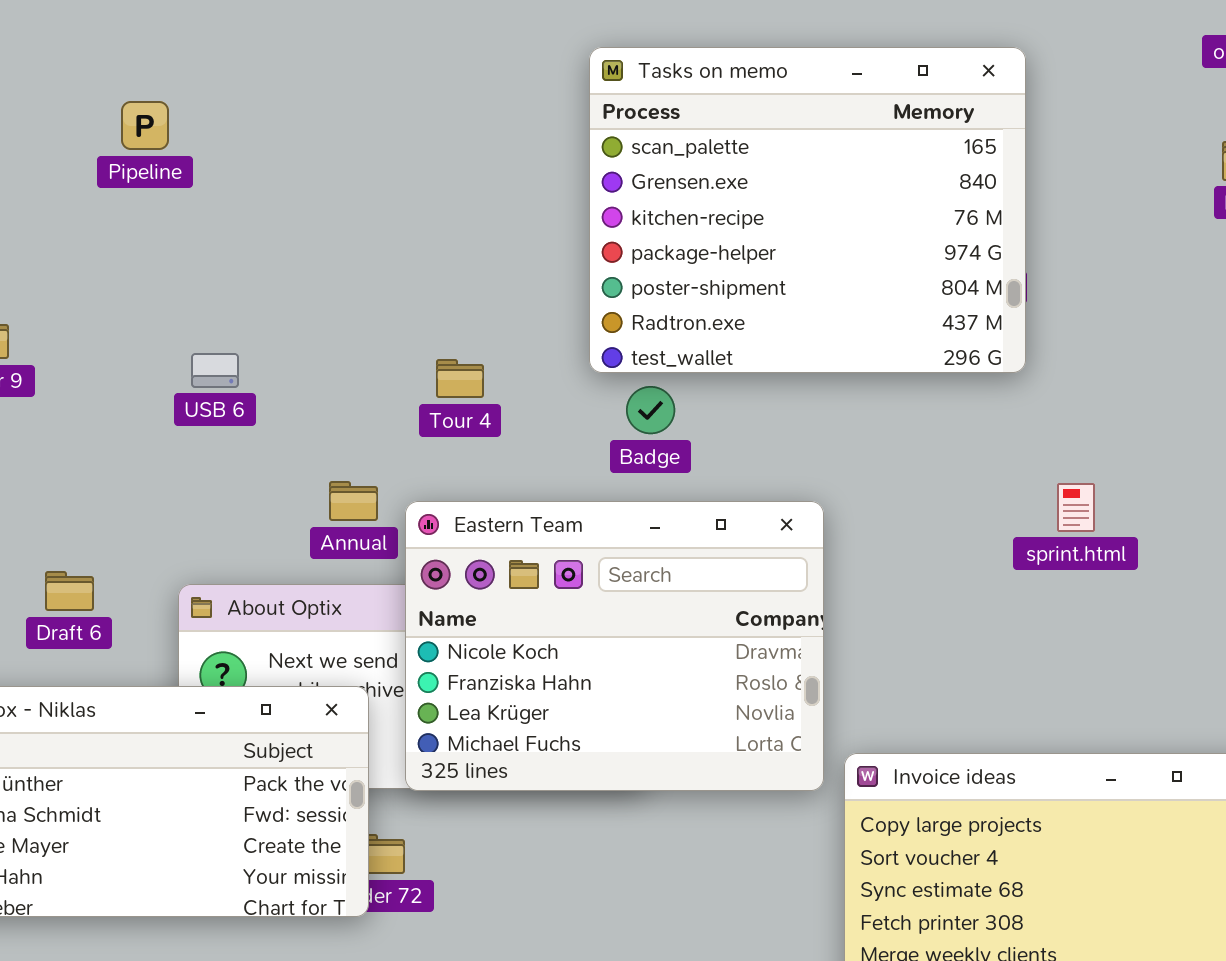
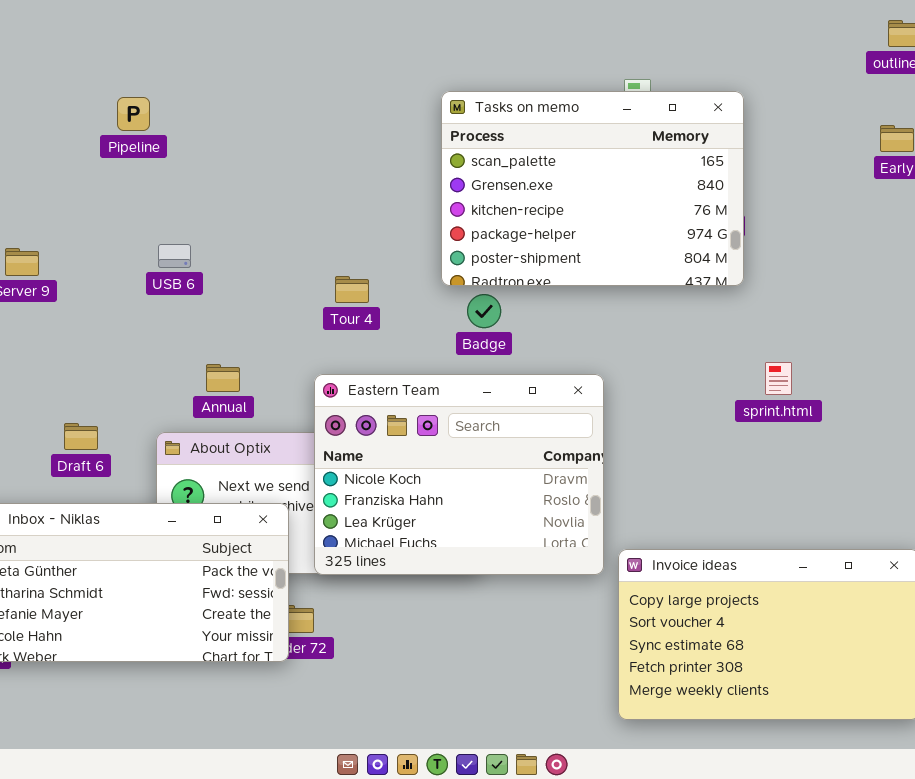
Tasks on memo: [589,47,1026,373] -> [441,91,744,286], resized
USB 6: [191,353,239,388] -> [158,244,191,268], moved
Annual: [329,481,378,521] -> [206,364,240,392], moved

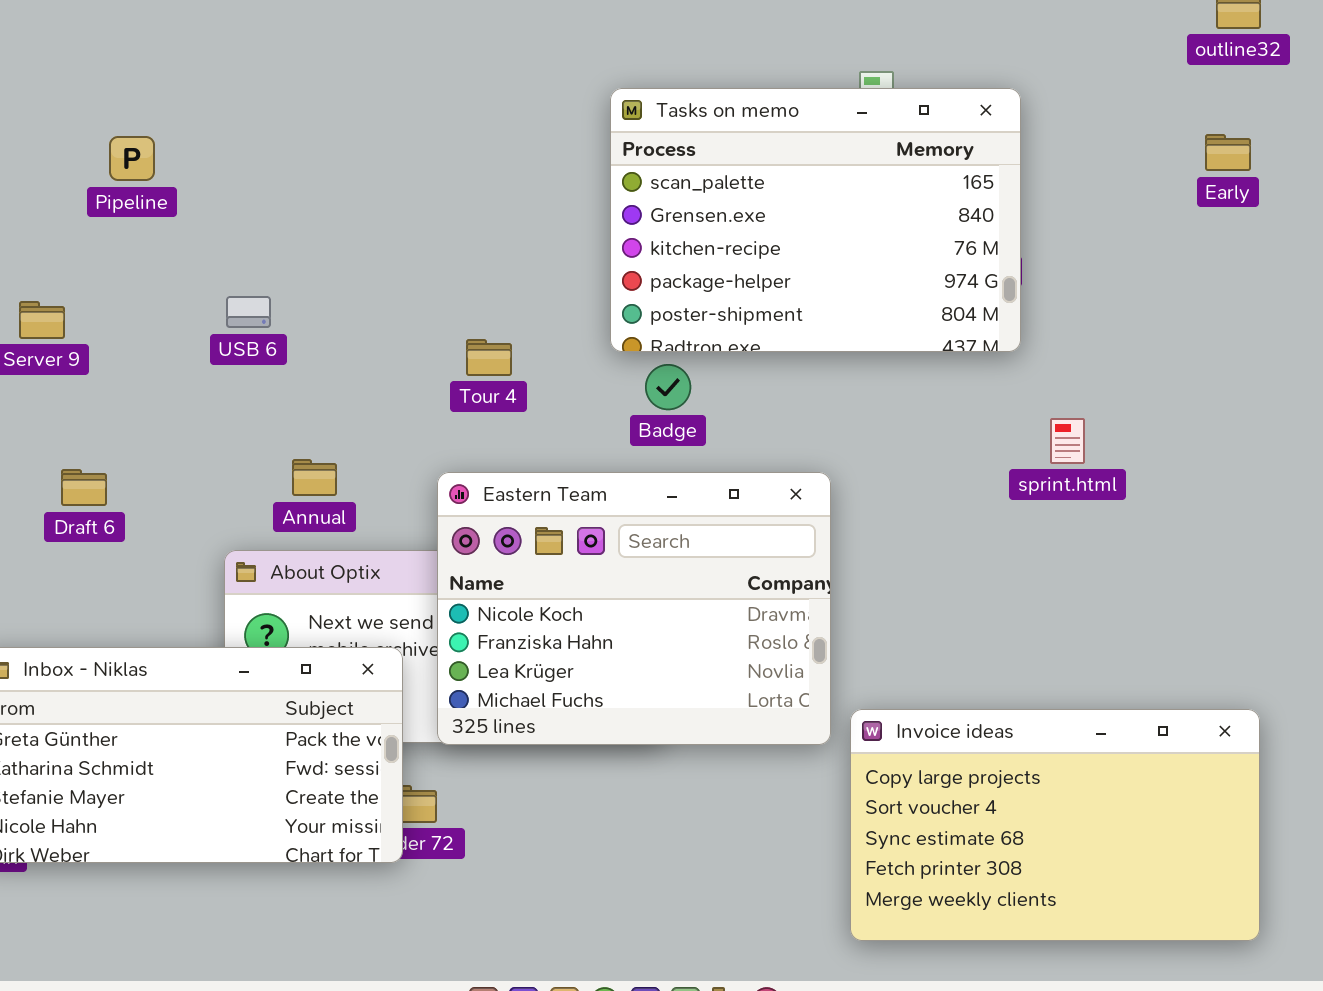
Pipeline: [117,97,150,131] -> [109,136,155,181], moved
sprint.html: [765,362,792,395] -> [1050,418,1085,464], moved
Draft 6: [64,423,98,450] -> [61,469,107,506], moved

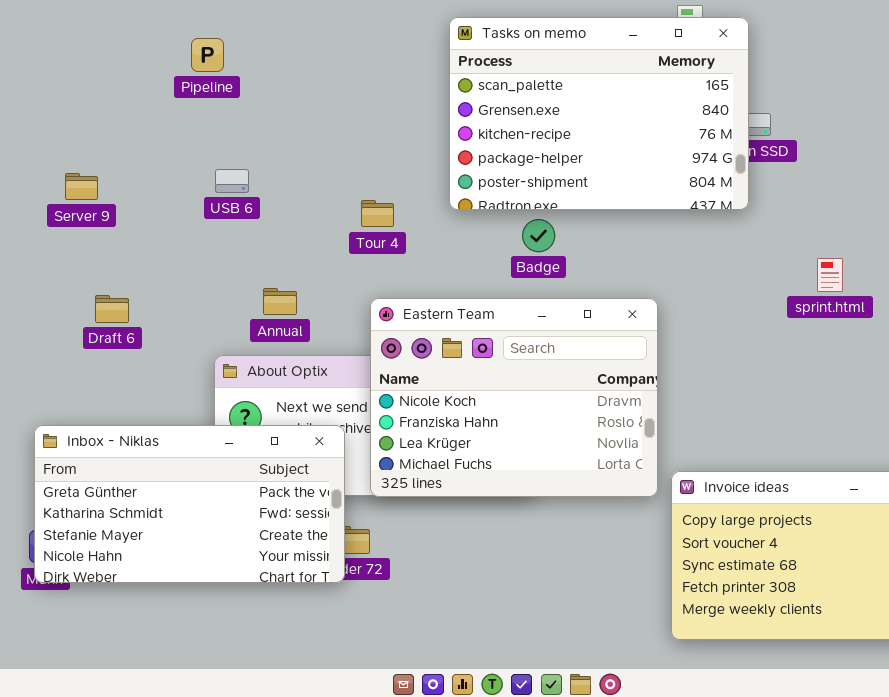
Tasks on memo: [610,88,1021,352] -> [449,17,749,210], moved
Pipeline: [109,136,155,181] -> [191,38,224,72], moved
Tour 4: [466,339,512,376] -> [361,200,394,227], moved

